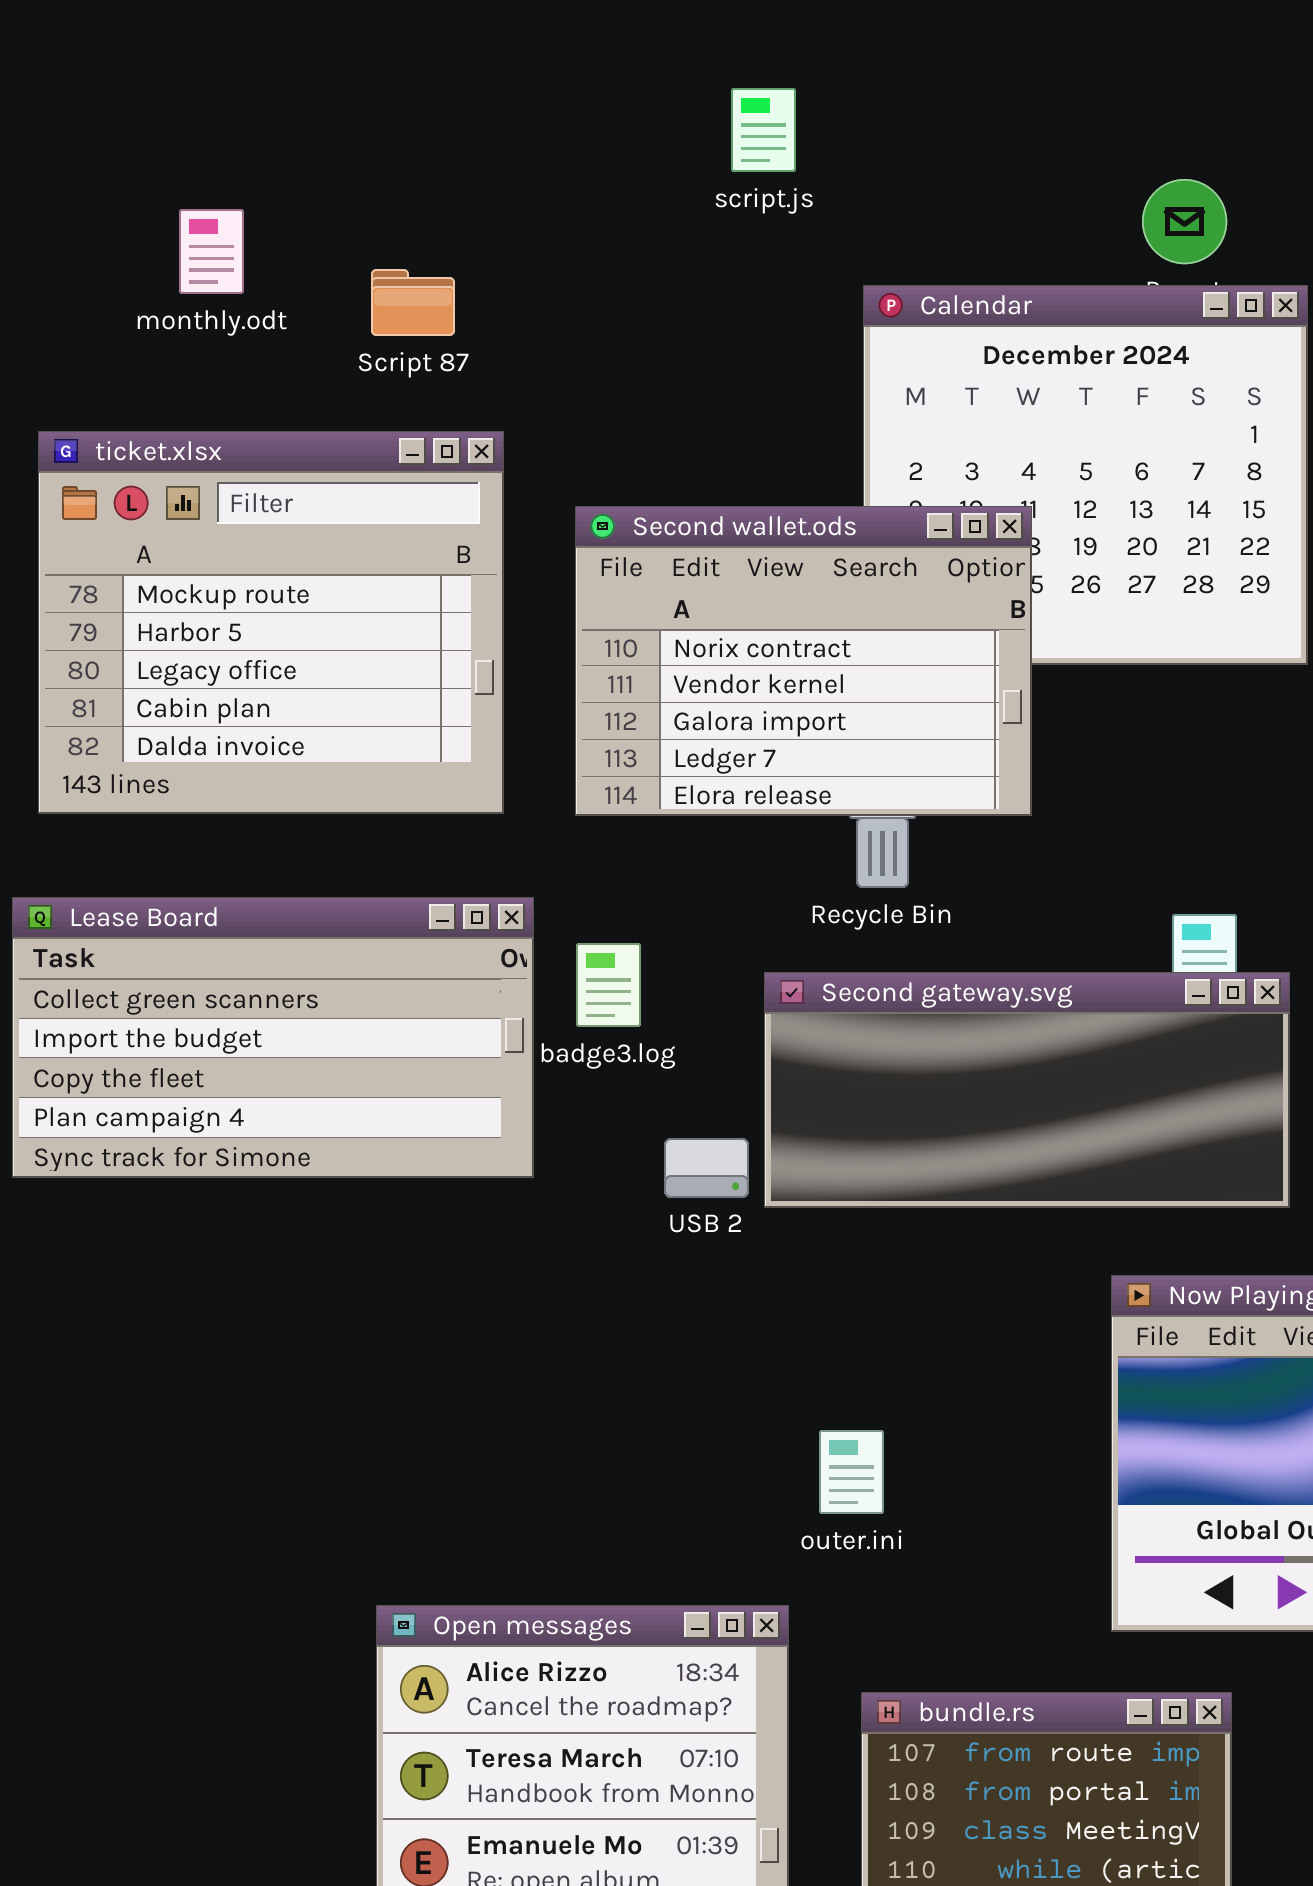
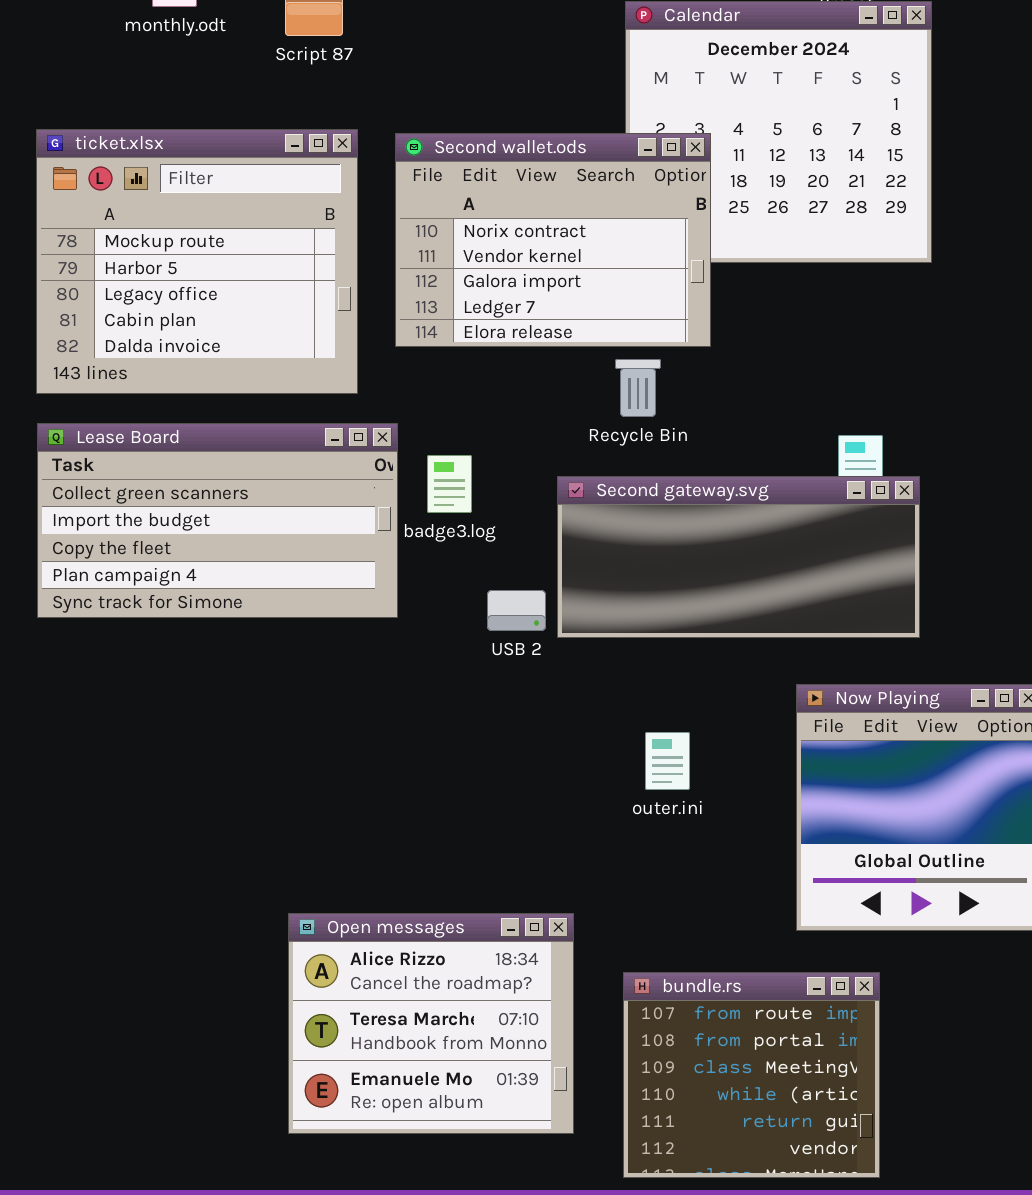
ticket.xlsx: [38,431,504,814] -> [36,129,358,394], moved
Second wallet.ods: [575,506,1032,816] -> [395,133,711,347], moved
outer.ini: [819,1430,884,1514] -> [645,732,690,790], moved

